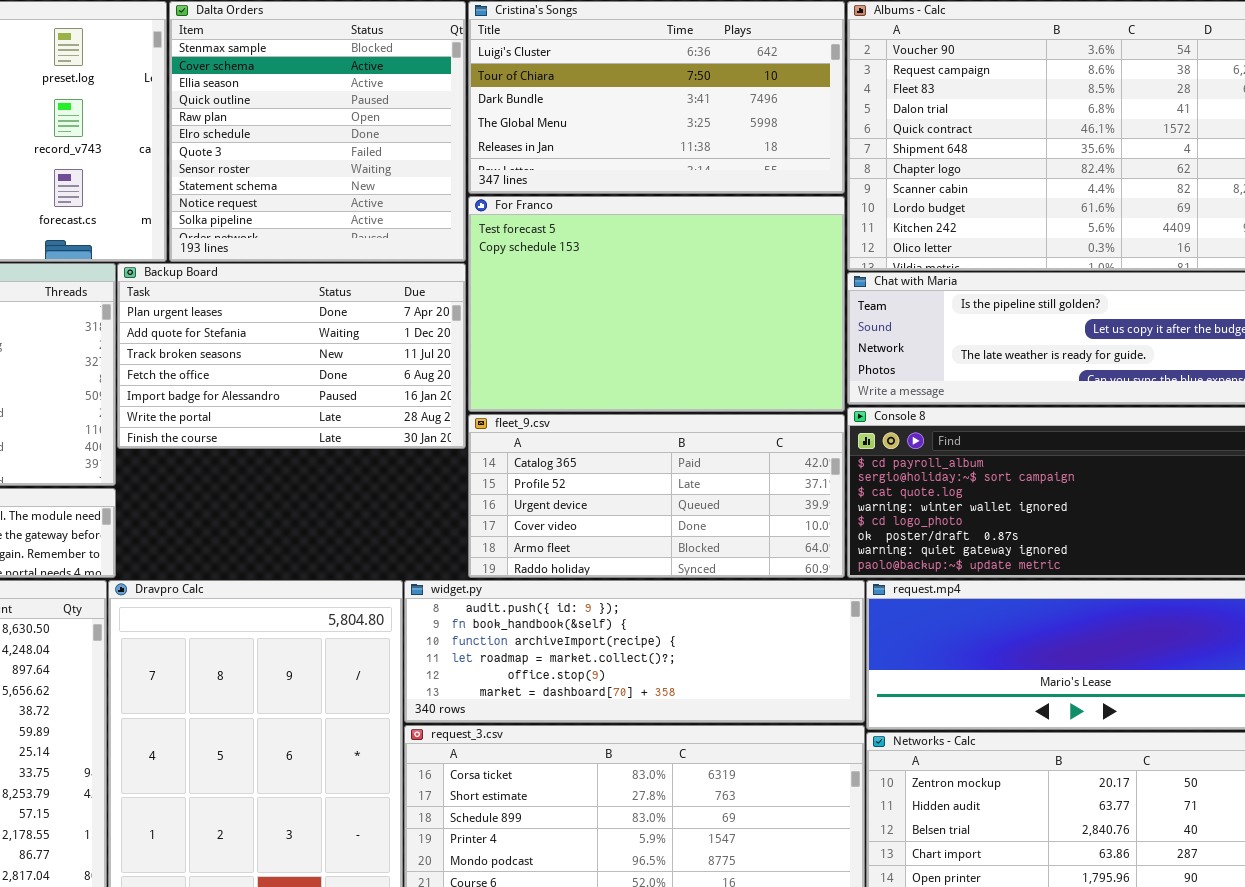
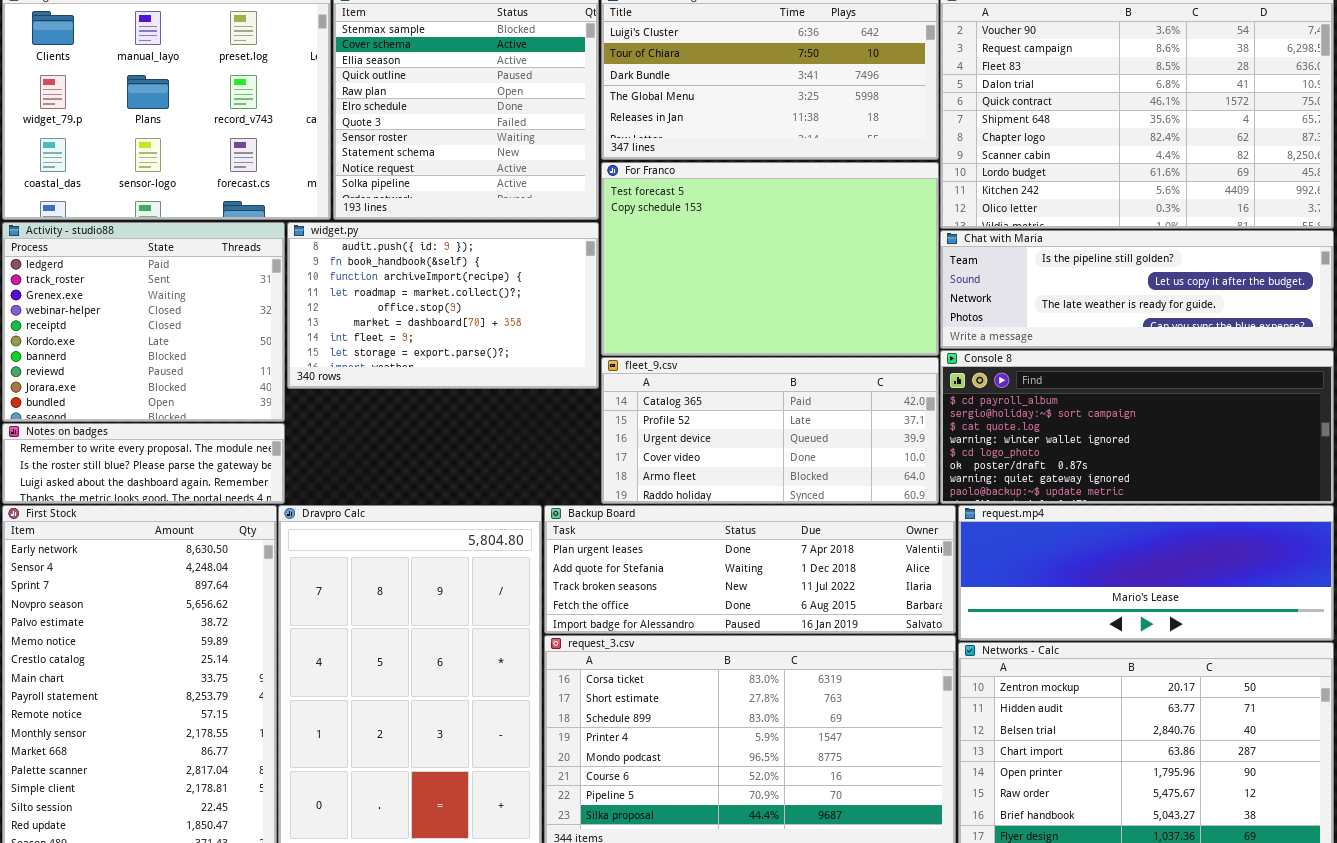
Backup Board: [117,263,466,449] -> [544,505,956,634], moved, resized
widget.py: [404,580,865,723] -> [287,222,599,389], moved, resized

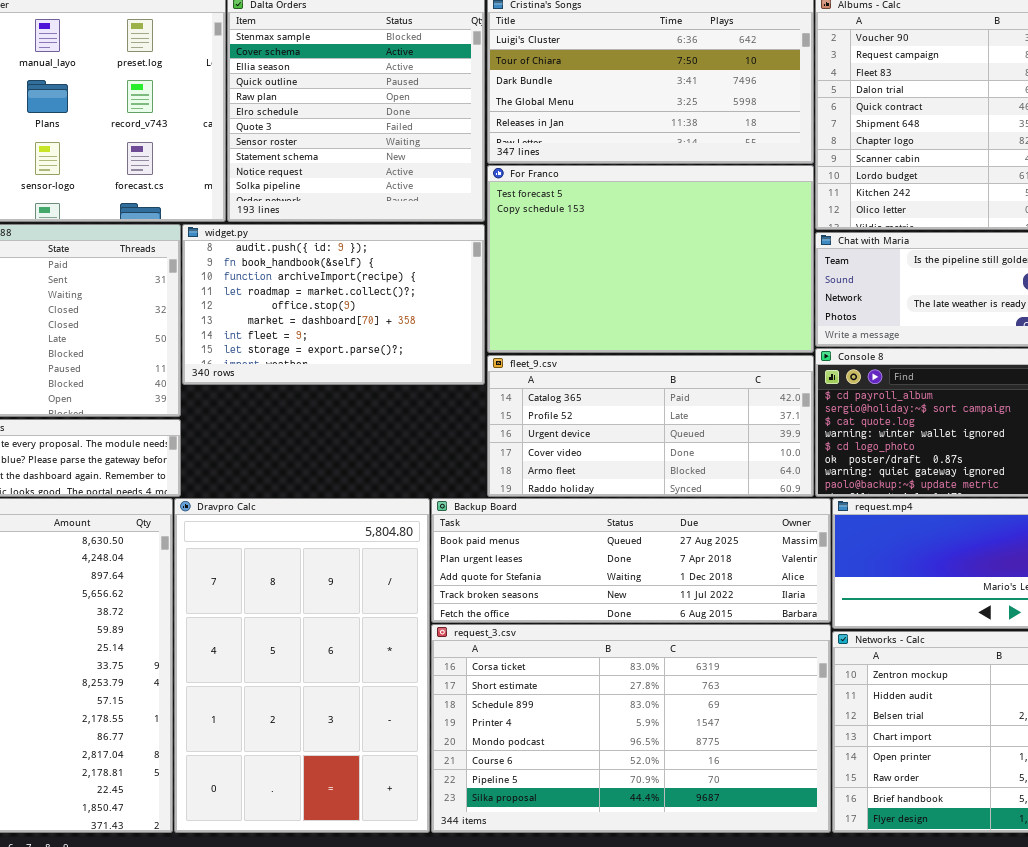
Backup Board: [544,505,956,634] -> [431,498,831,623], scrolled up 1 row

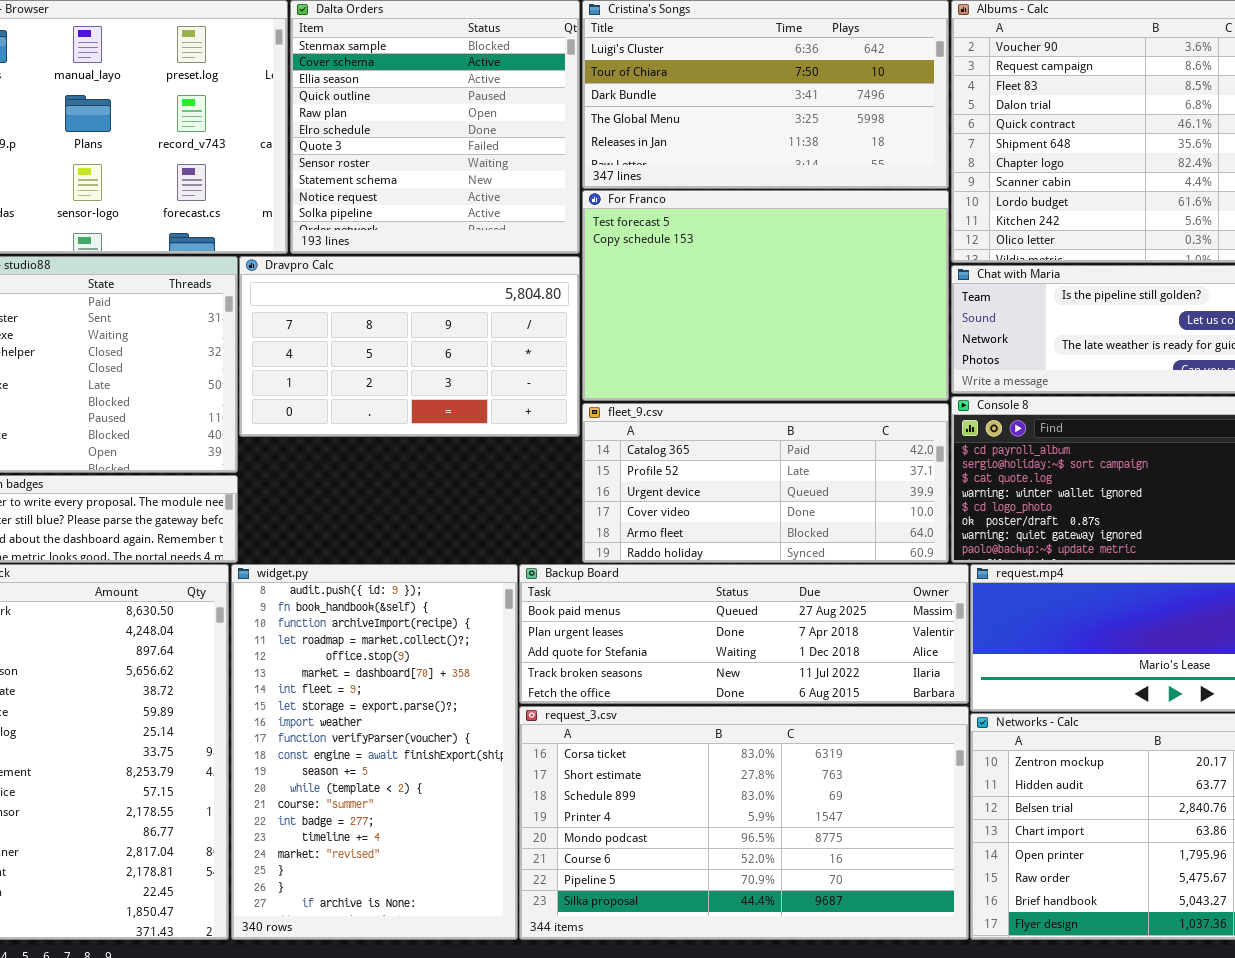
widget.py: [182,224,485,385] -> [231,564,518,940], moved, resized
Dravpro Calc: [174,498,430,833] -> [239,256,580,437], moved, resized

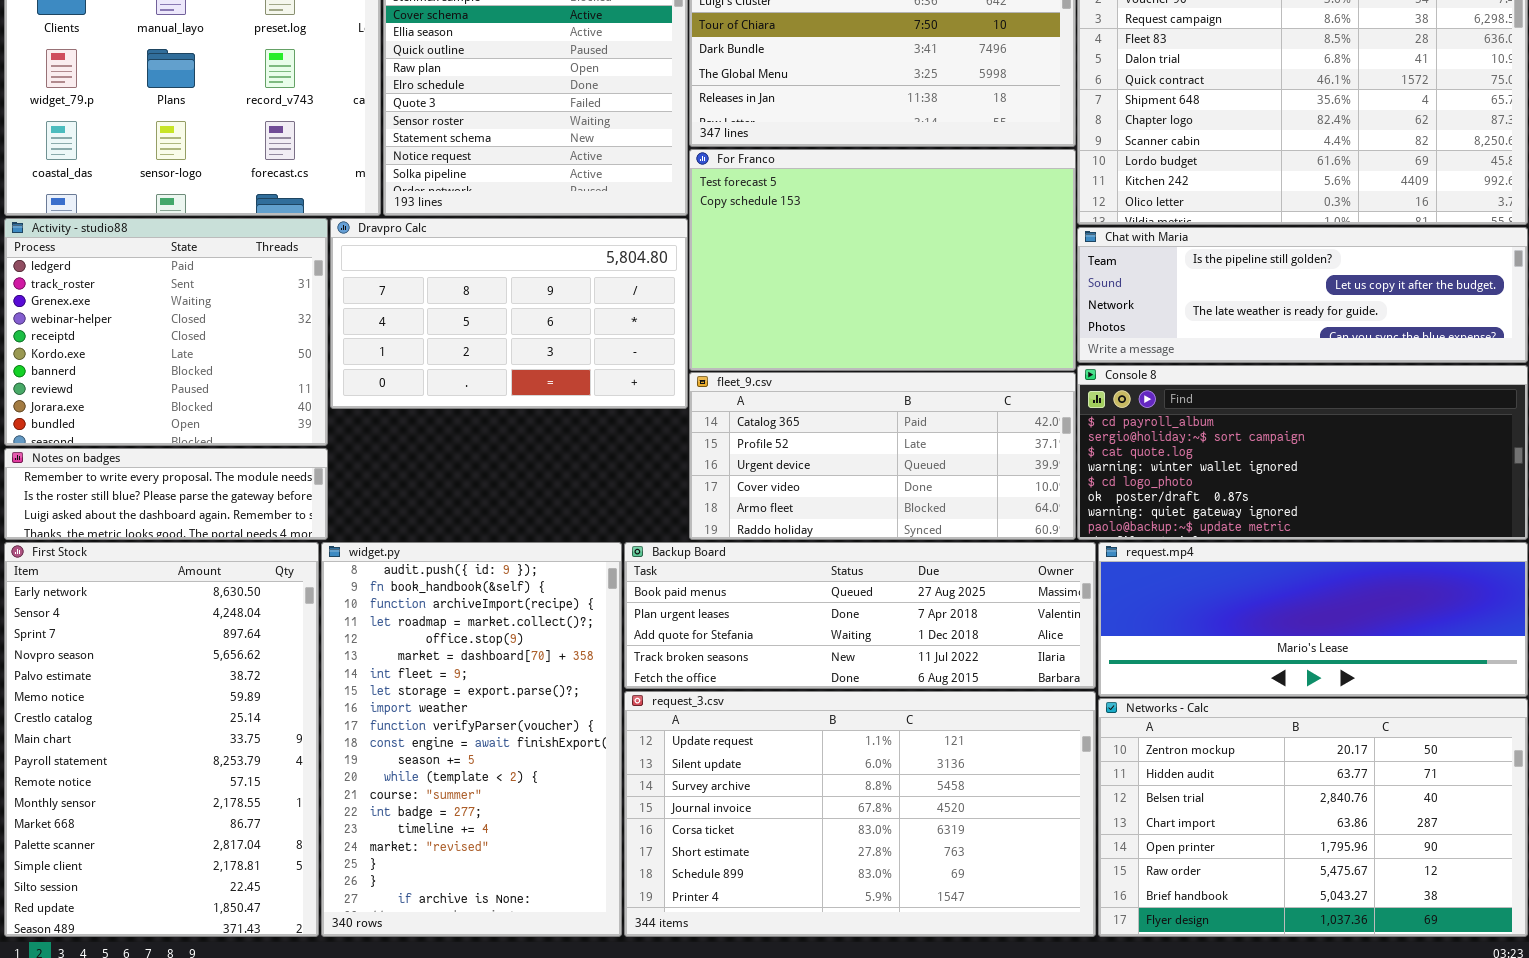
request_3.csv: [519,706,969,940] -> [624,691,1096,937], scrolled up 4 rows

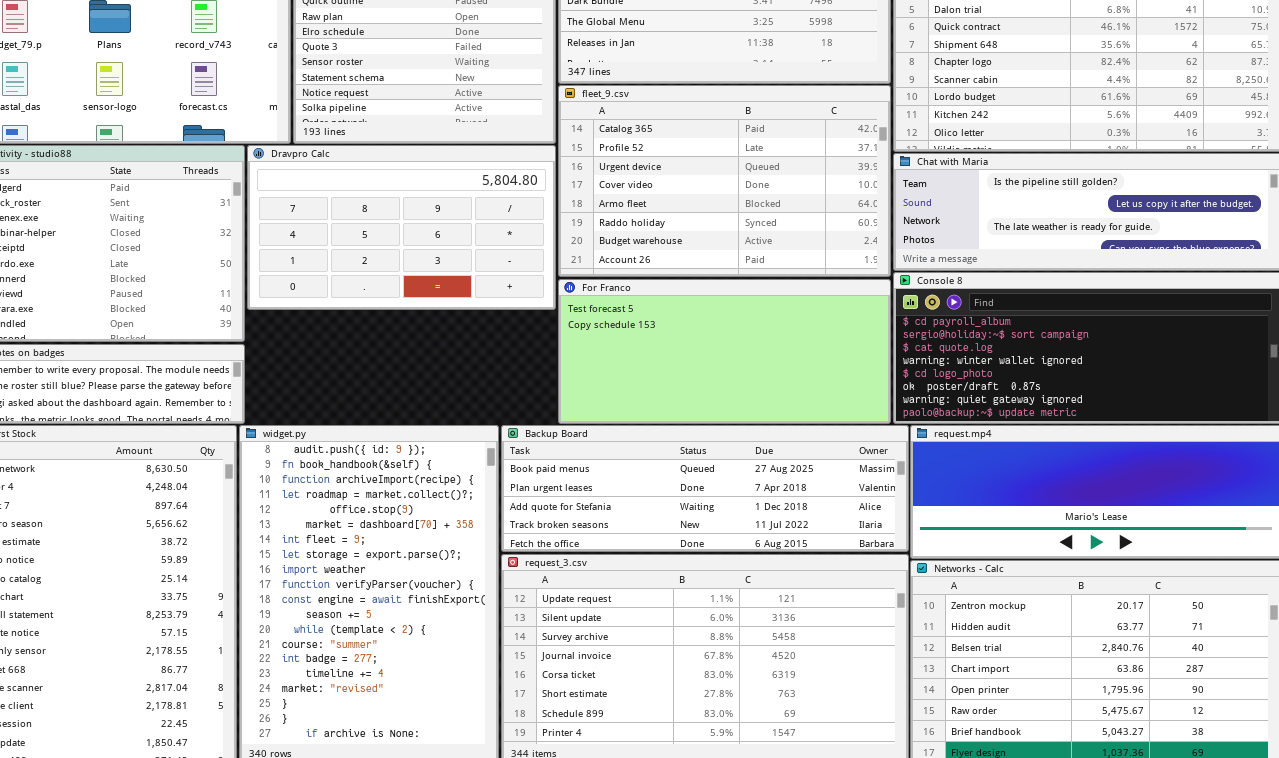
For Franco: [689,149,1076,371] -> [558,279,891,424], moved, resized
fleet_9.csv: [689,372,1076,540] -> [558,85,891,277], moved, resized

